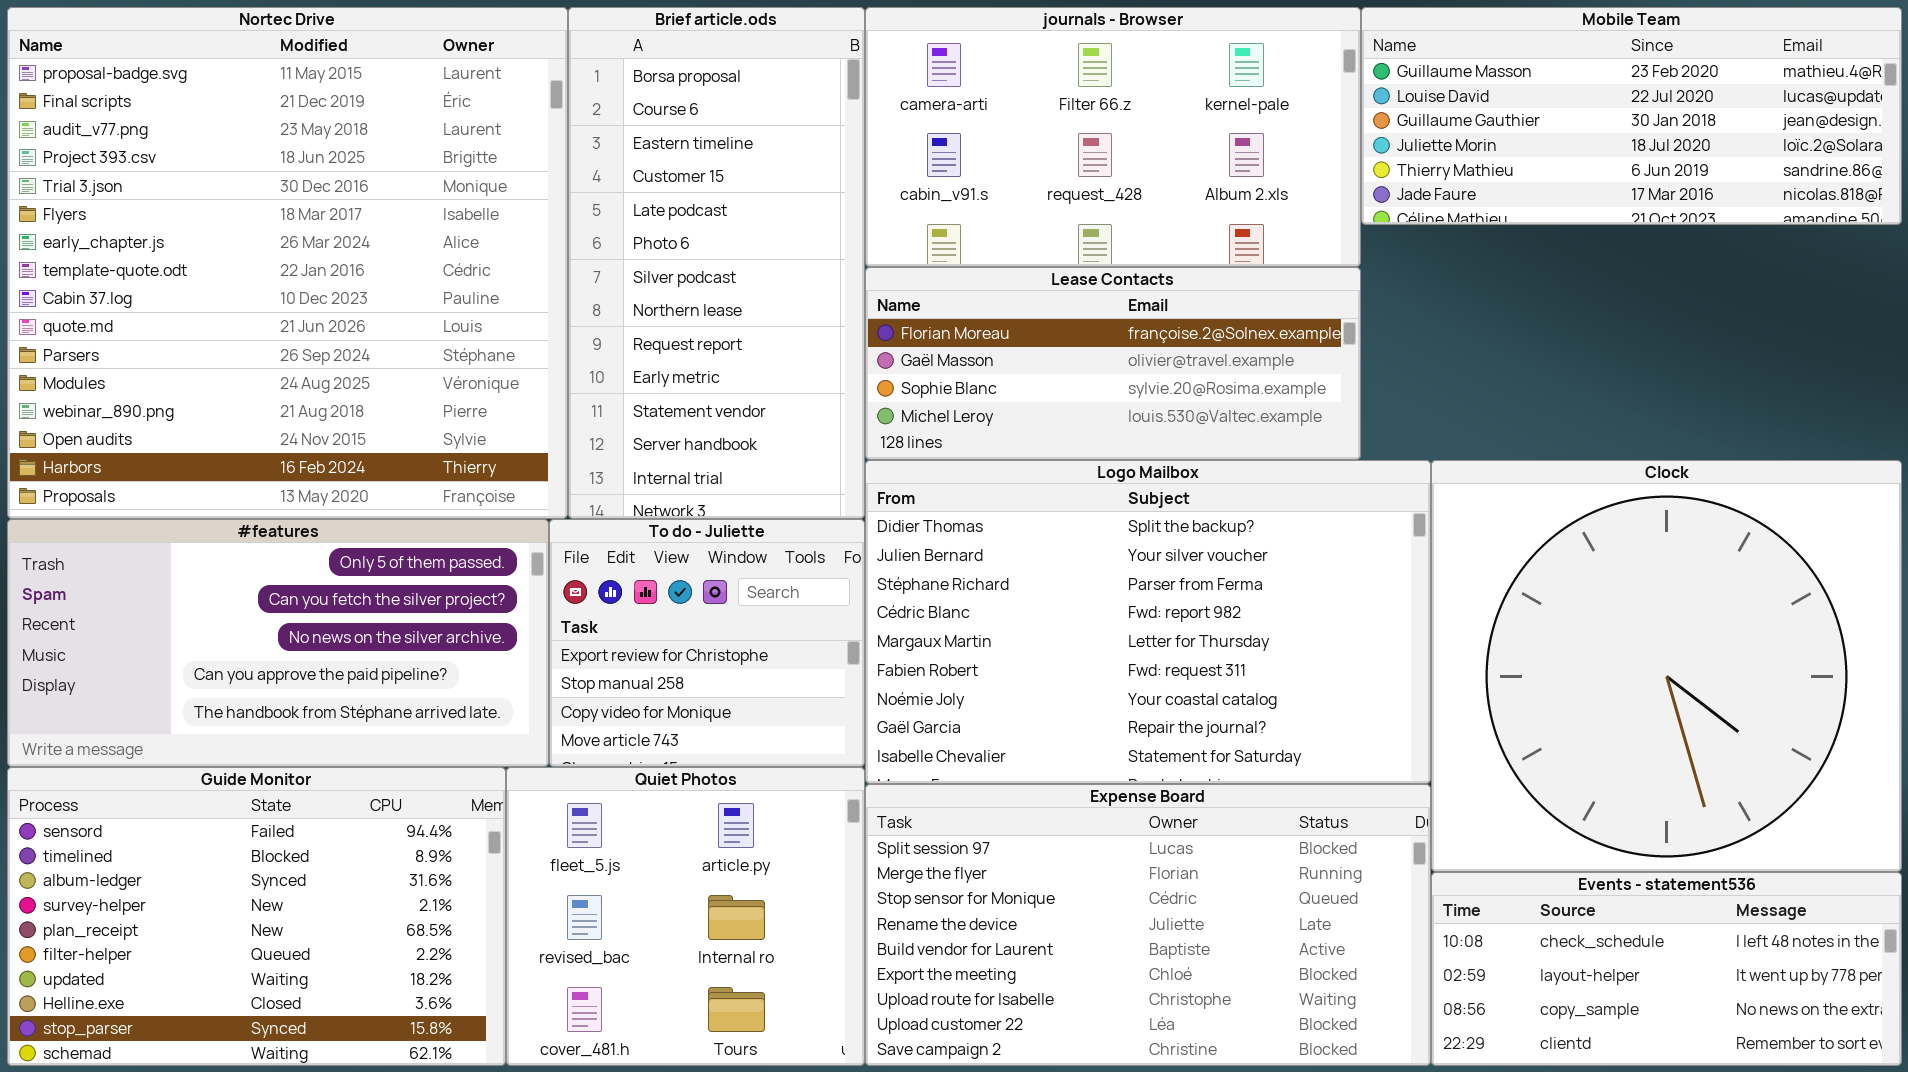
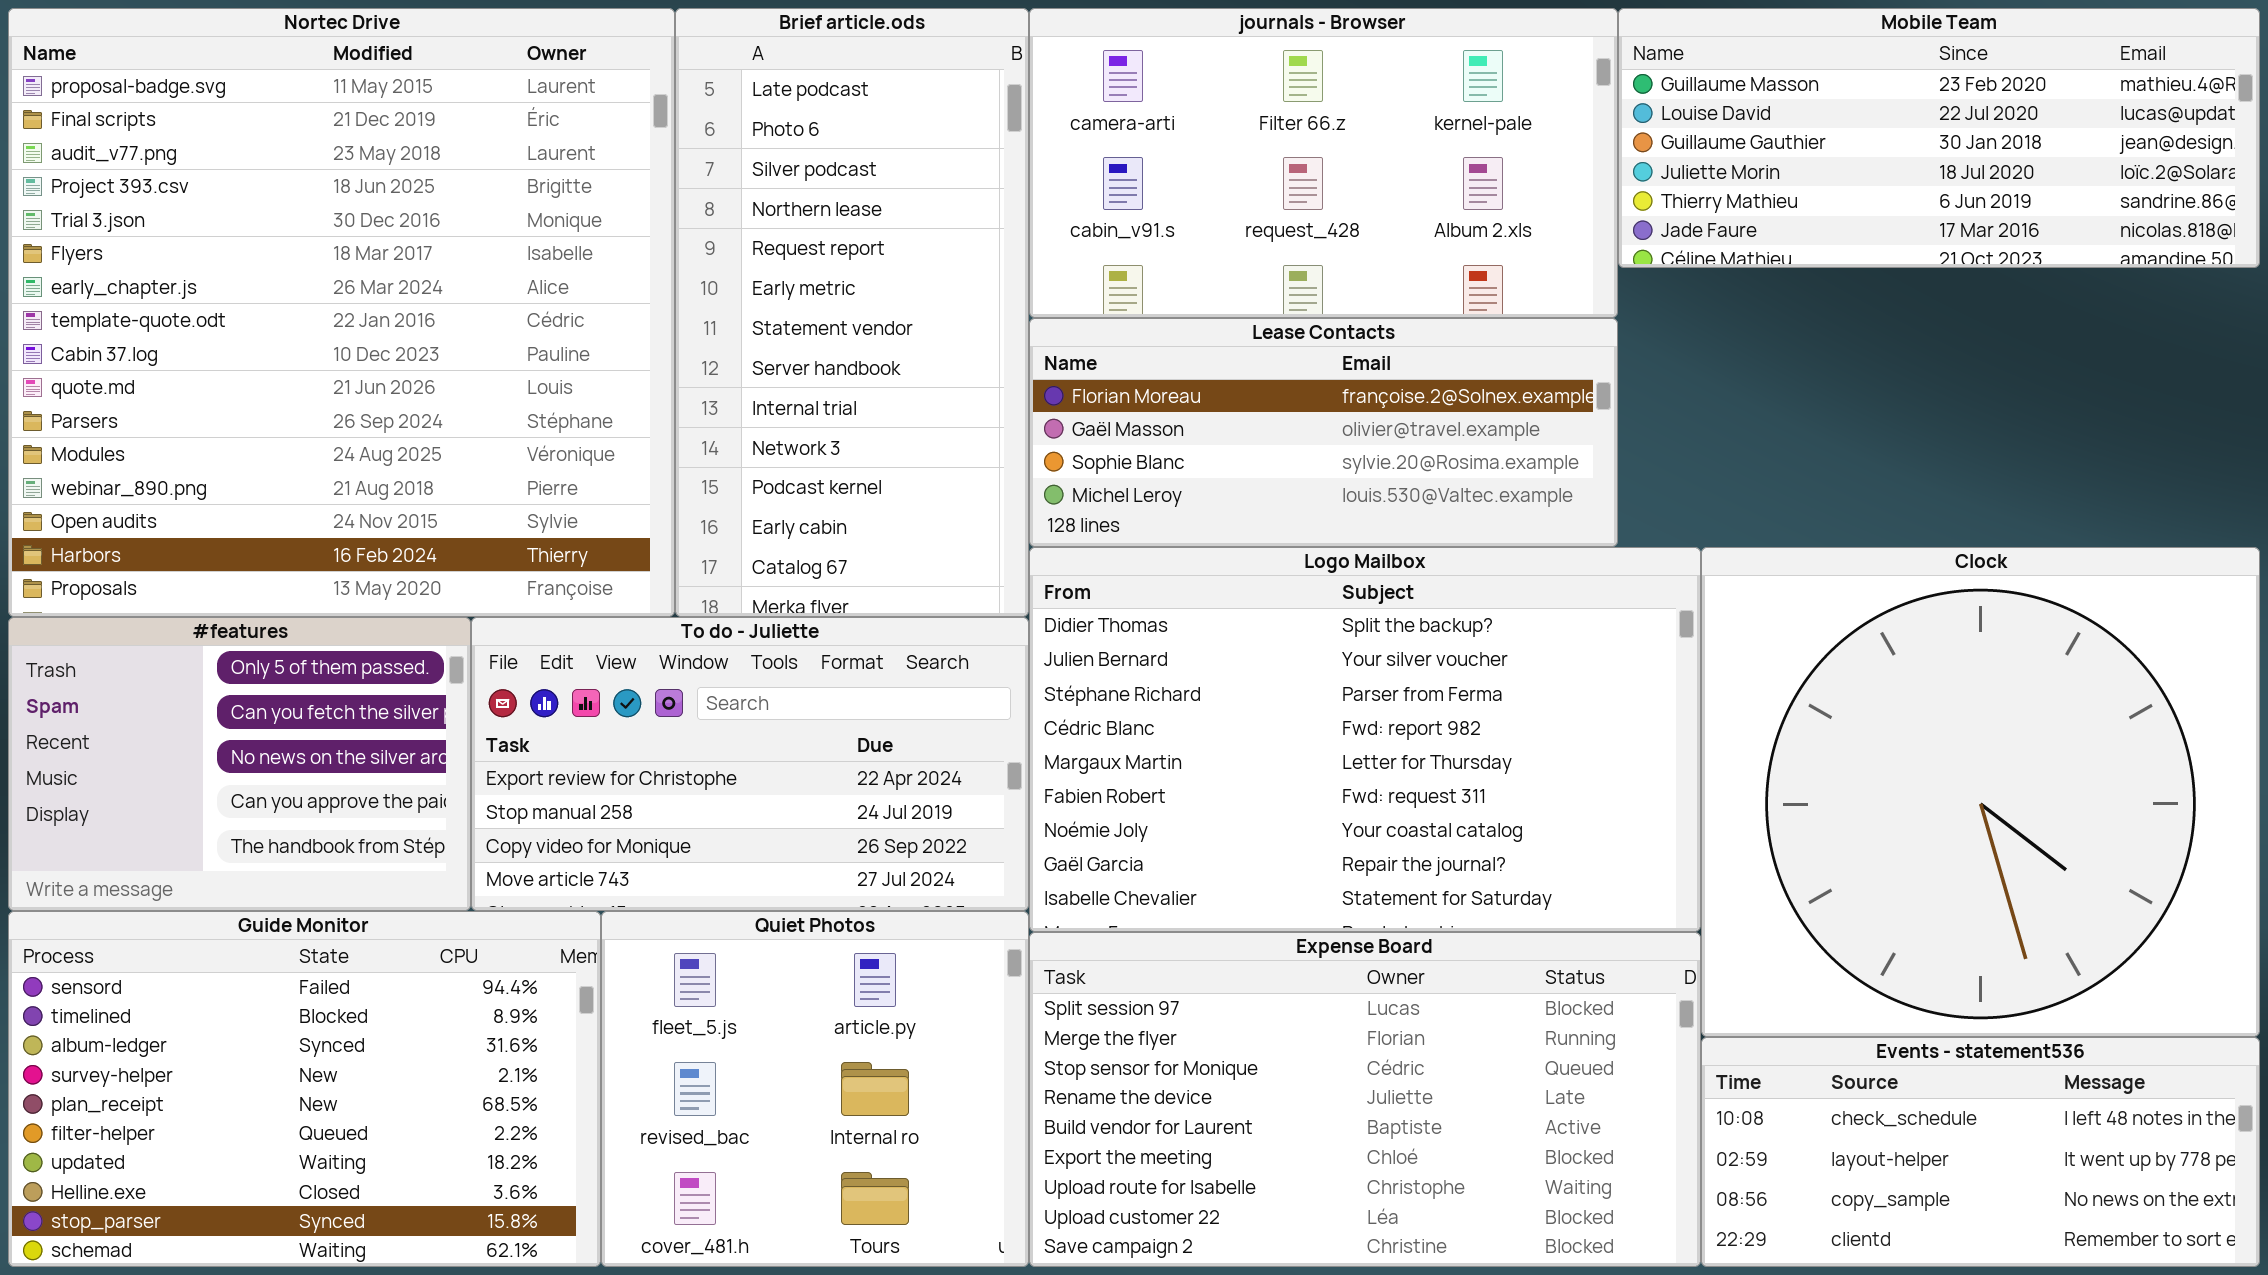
Brief article.ods: [568,7,865,519] -> [675,8,1029,617], scrolled down 4 rows
#features: [7,519,549,767] -> [8,617,471,911], resized
To do - Juliette: [549,519,865,767] -> [471,617,1029,911], resized

